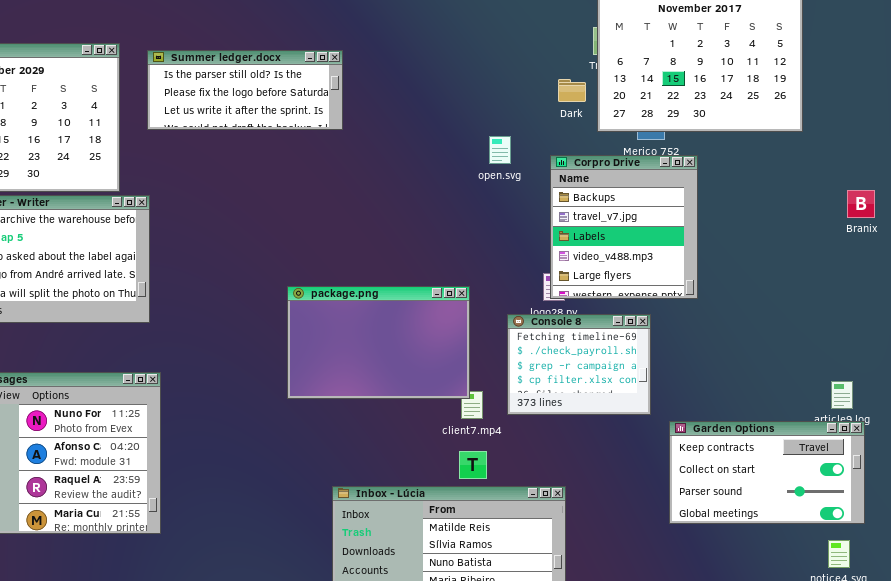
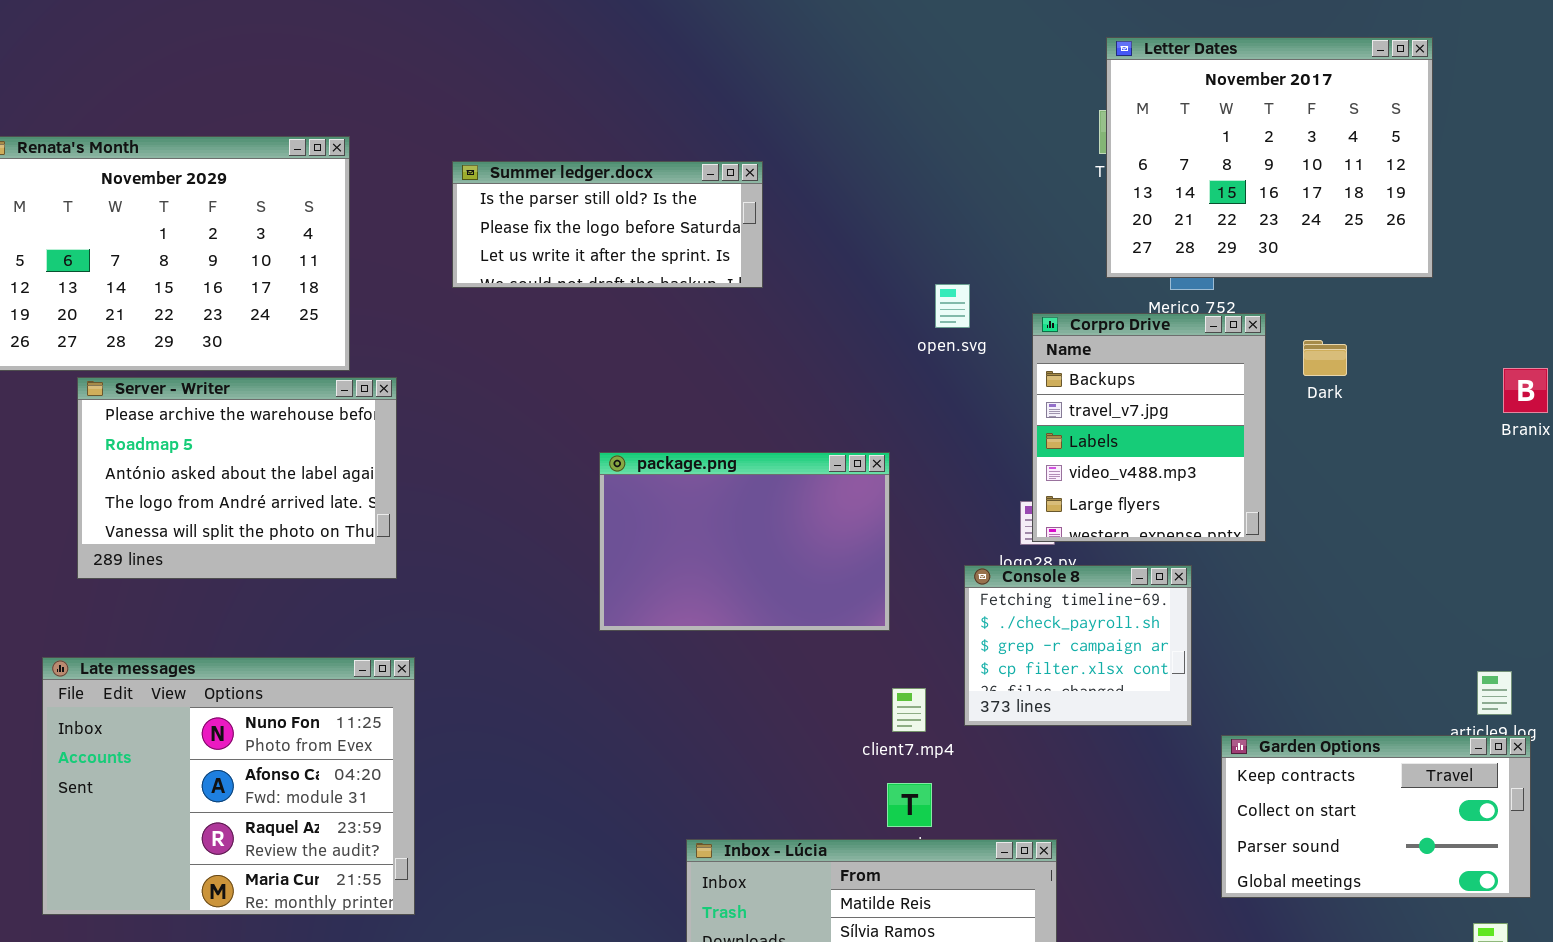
Summer ledger.docx: [147,50,343,130] -> [452,161,763,288], moved
Dark: [558,79,586,102] -> [1303,340,1347,376], moved
package.png: [287,286,470,399] -> [599,452,890,631], moved

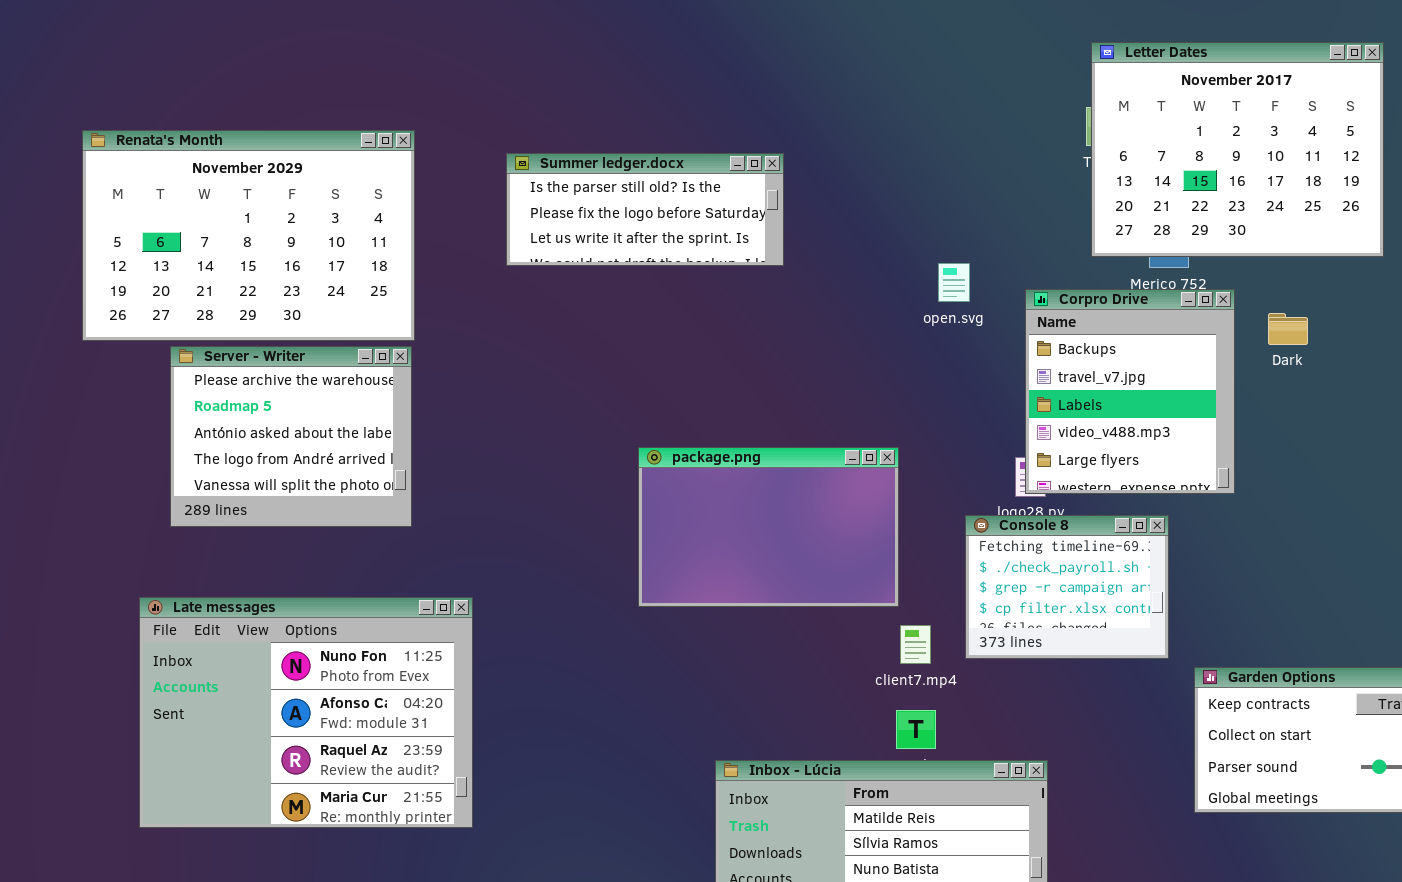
Server - Writer: [77,377,397,579] -> [170,346,412,527], resized
package.png: [599,452,890,631] -> [638,447,899,607], moved

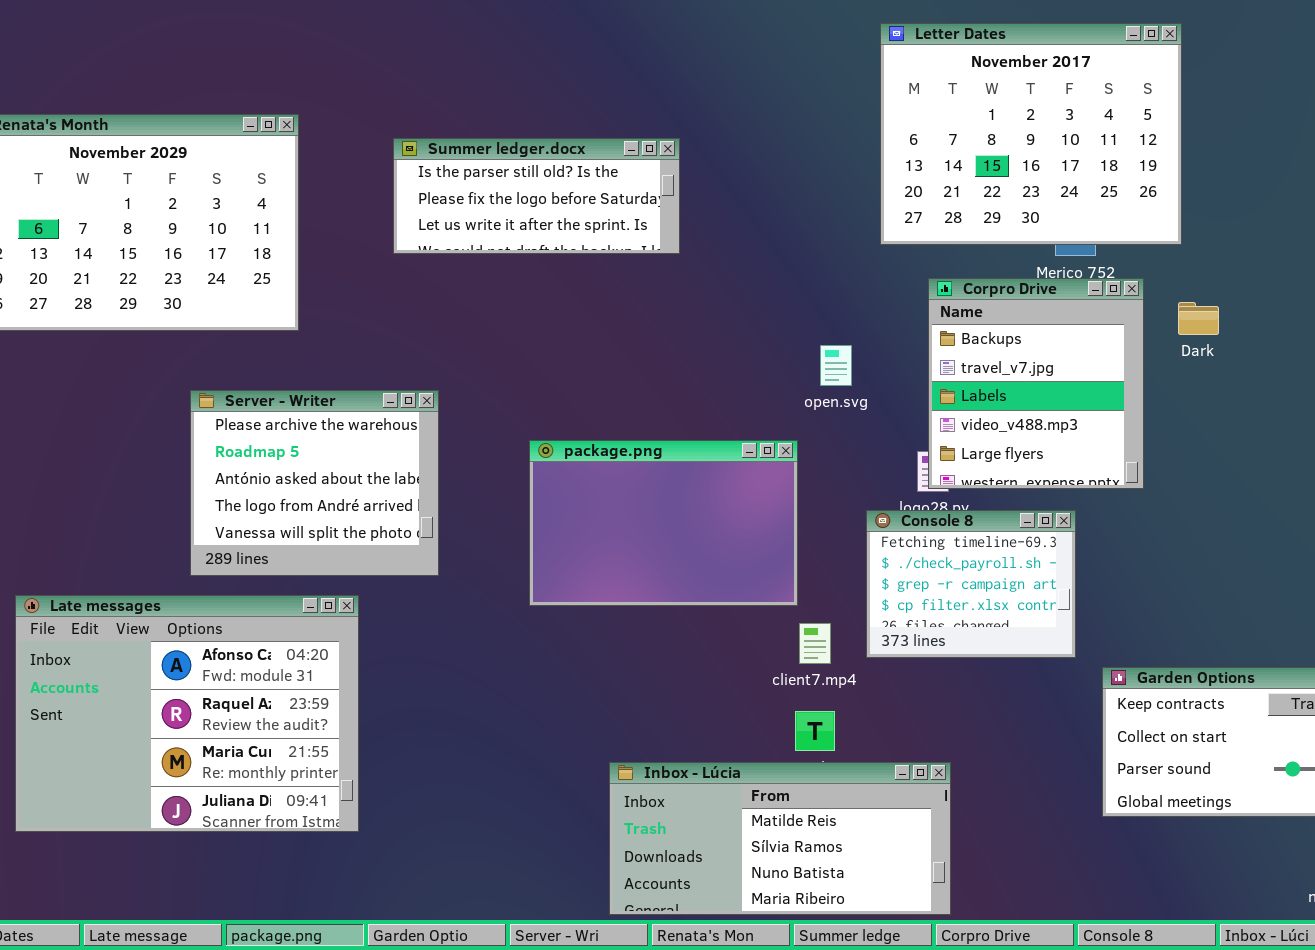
Letter Dates: [1091,42,1384,257] -> [880,23,1182,245], moved
open.svg: [938,263,970,302] -> [820,345,852,386], moved
Server - Writer: [170,346,412,527] -> [190,390,439,576], moved
Late messages: [139,597,473,828] -> [15,595,359,832], scrolled down 1 row

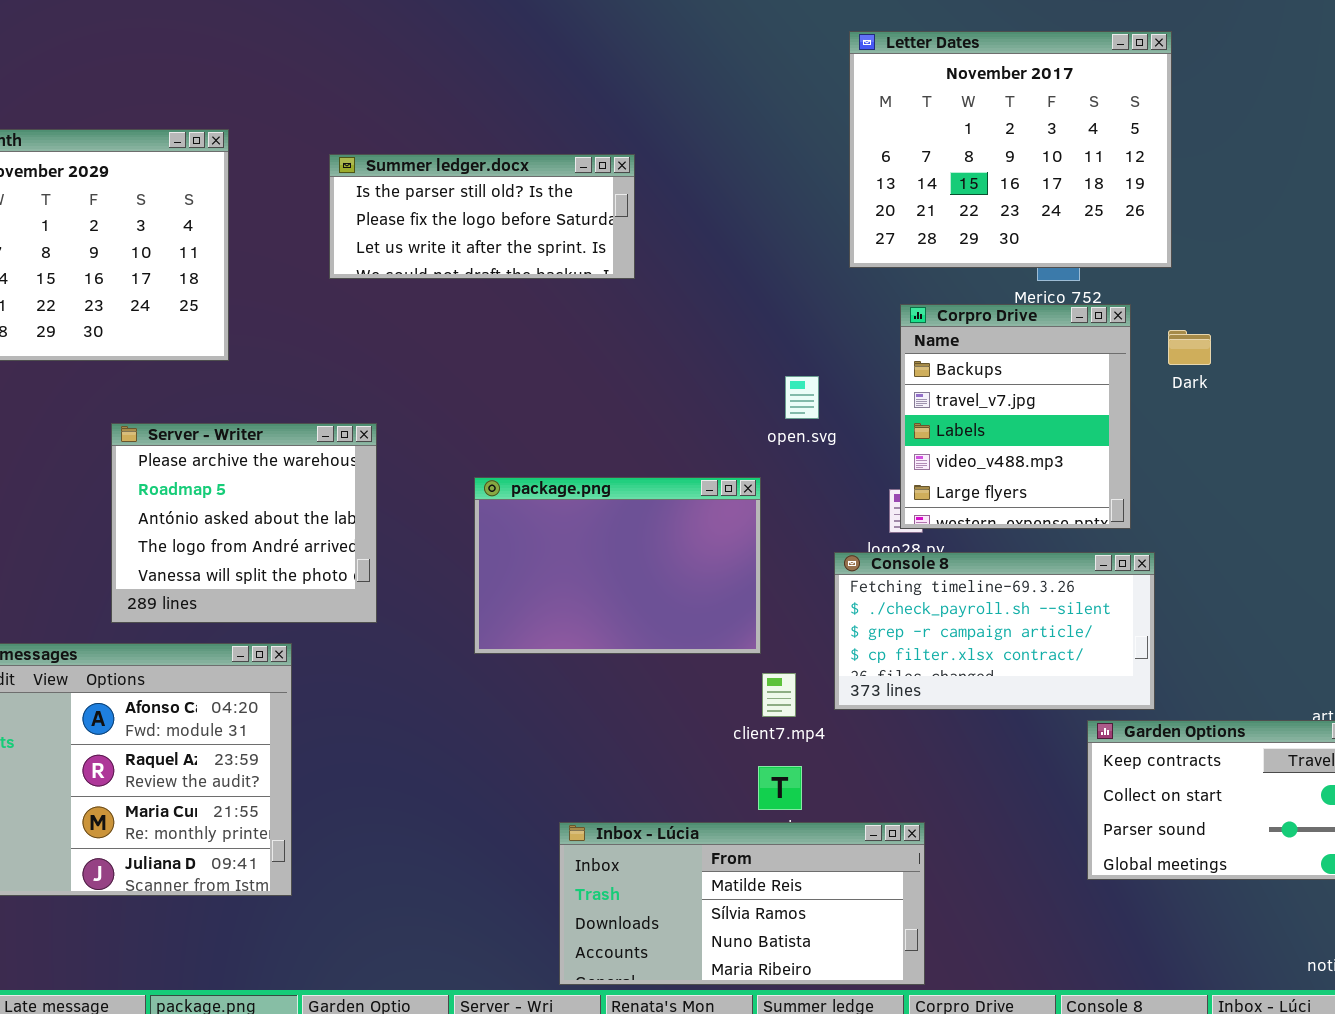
Console 8: [866,510,1076,658] -> [834,552,1155,710], resized

